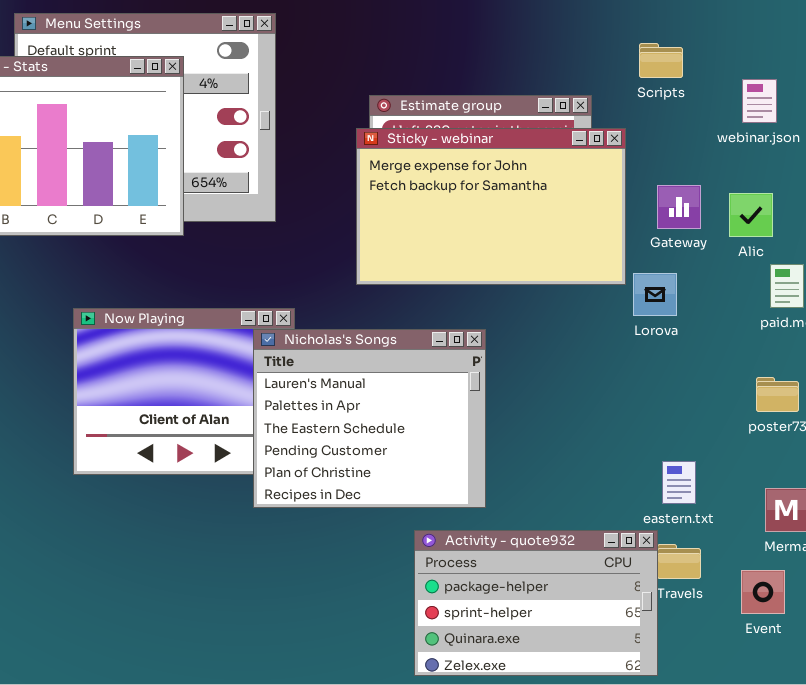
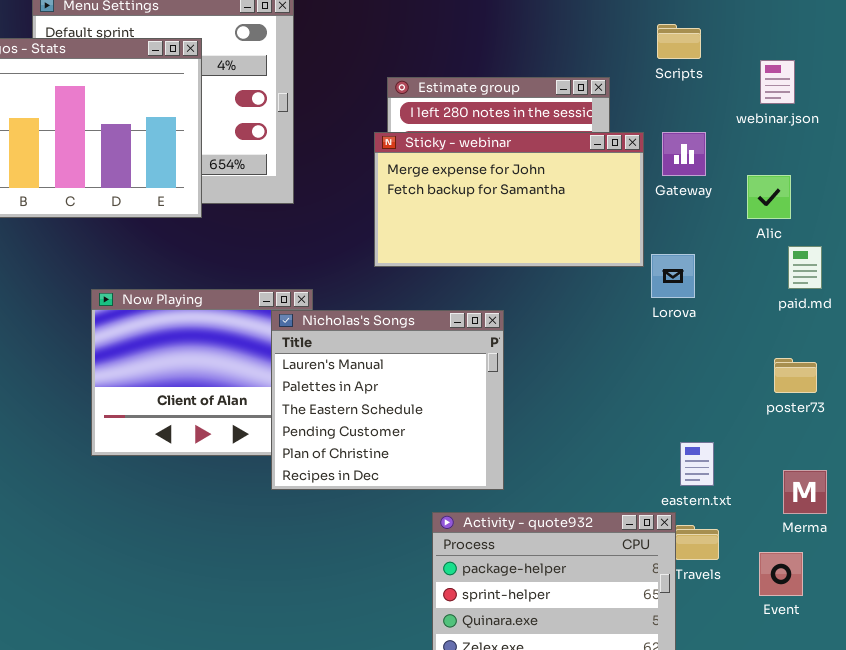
Sticky - webinar: [356,128,626,285] -> [374,132,644,267], resized
Gateway: [657,185,701,229] -> [662,132,706,176], moved

